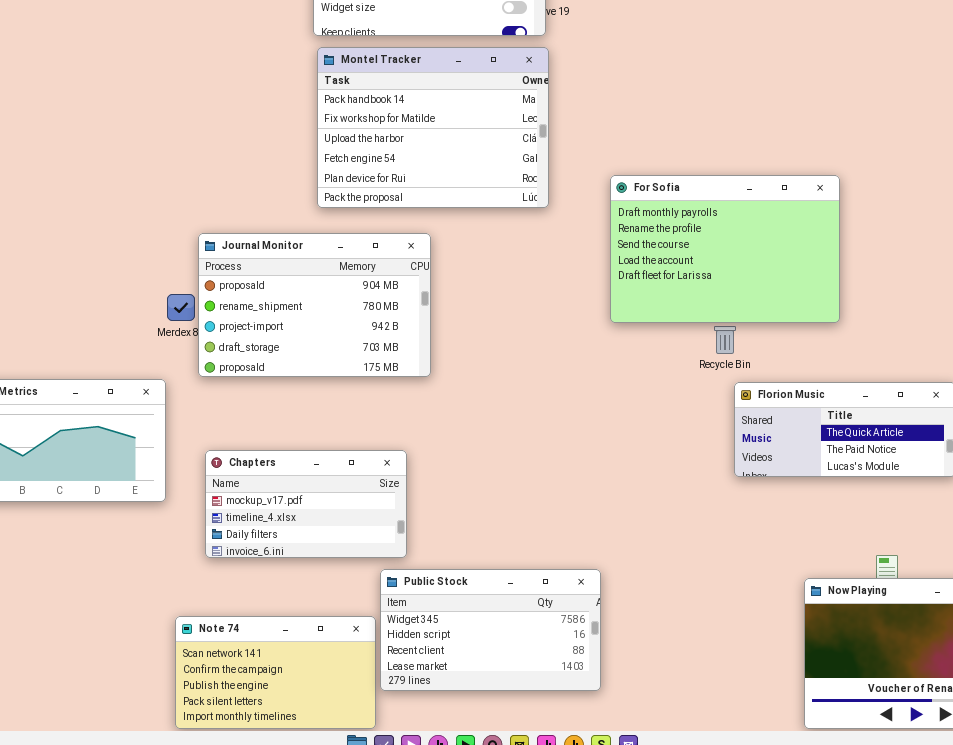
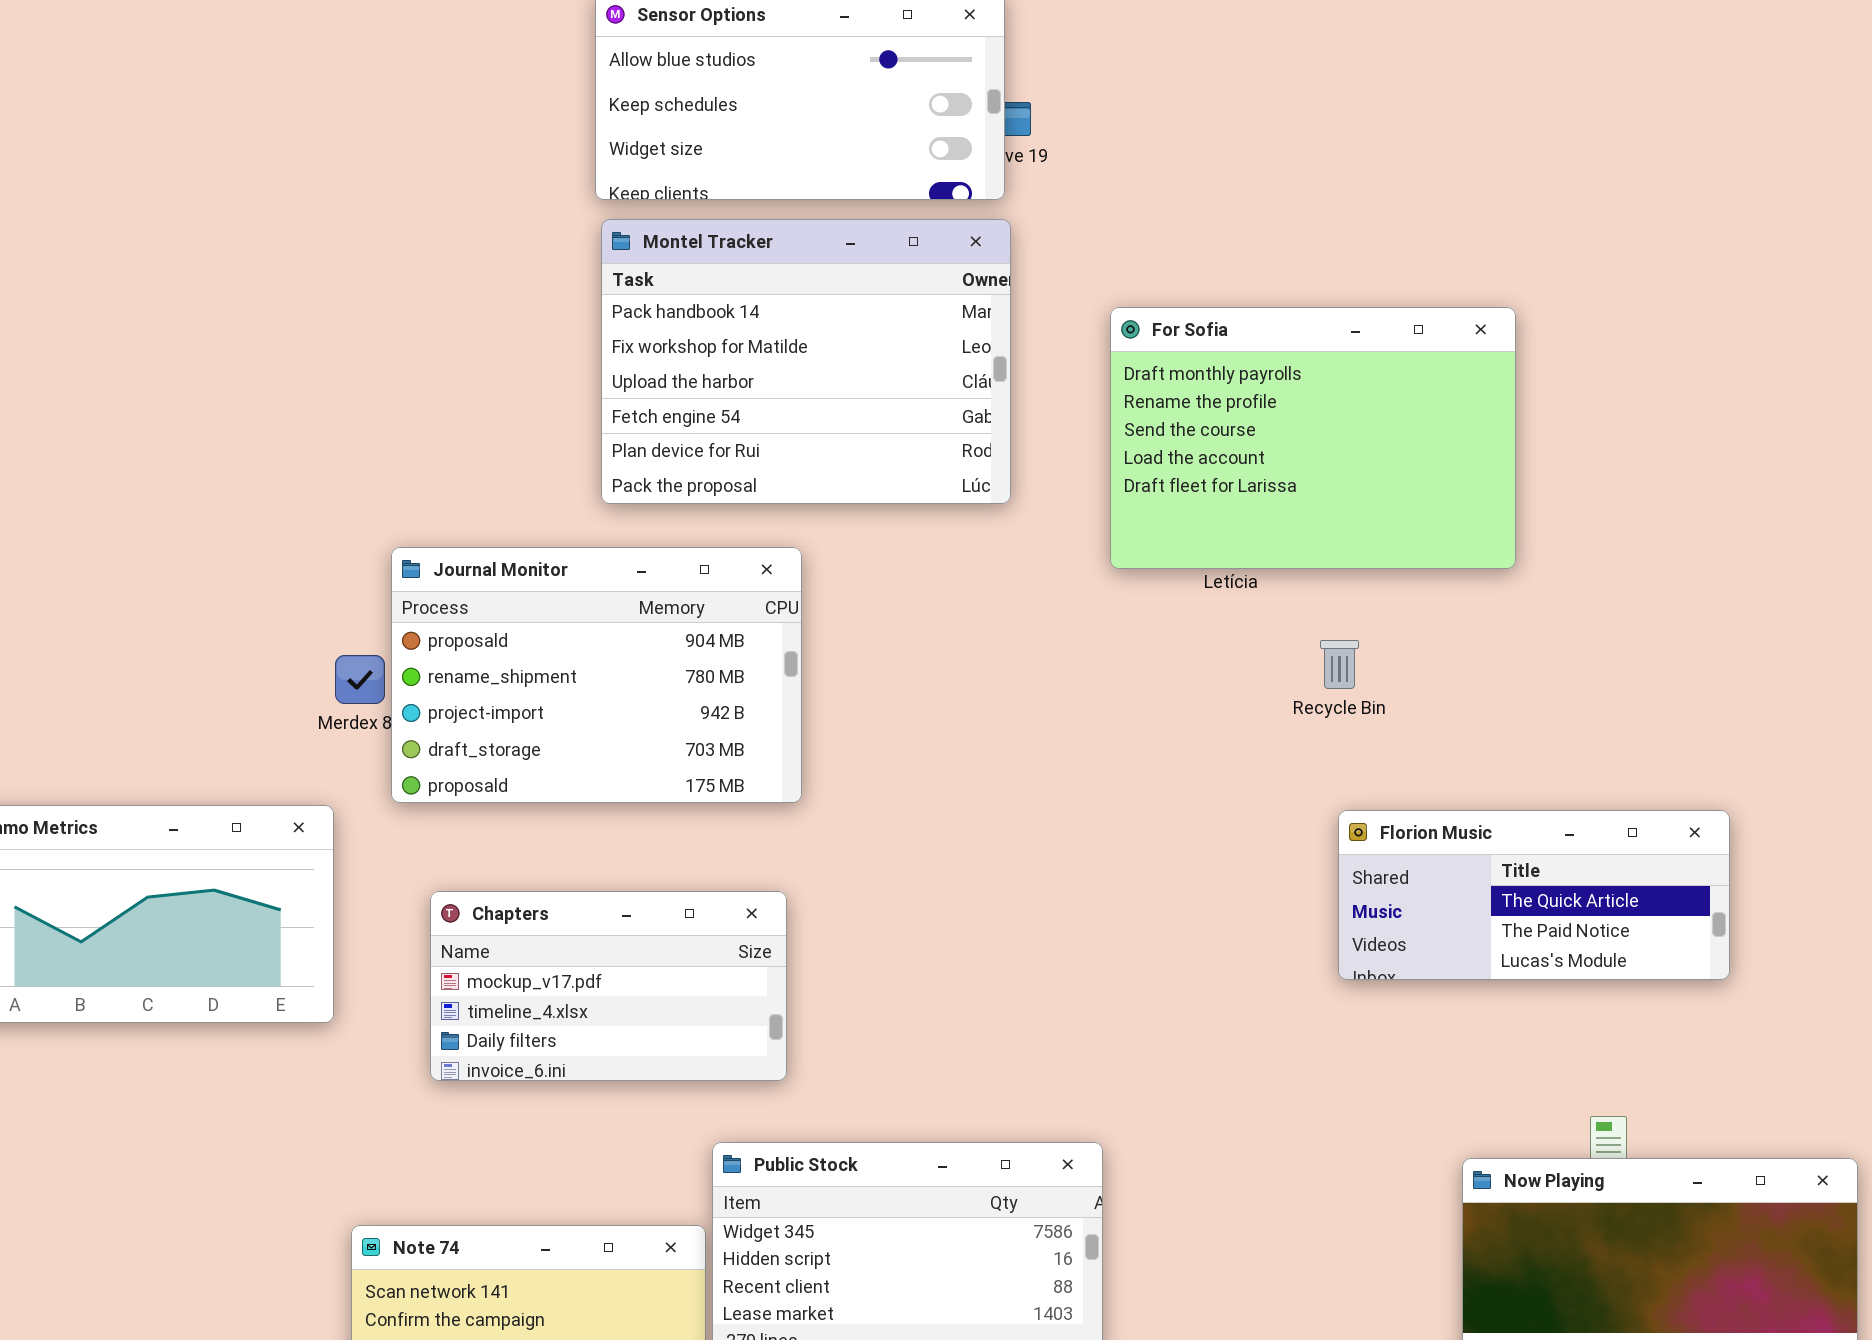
For Sofia: [610,175,840,323] -> [1110,307,1516,569], moved
Recycle Bin: [714,326,736,354] -> [1320,640,1359,689], moved
Chapters: [205,450,407,558] -> [430,891,787,1081], moved

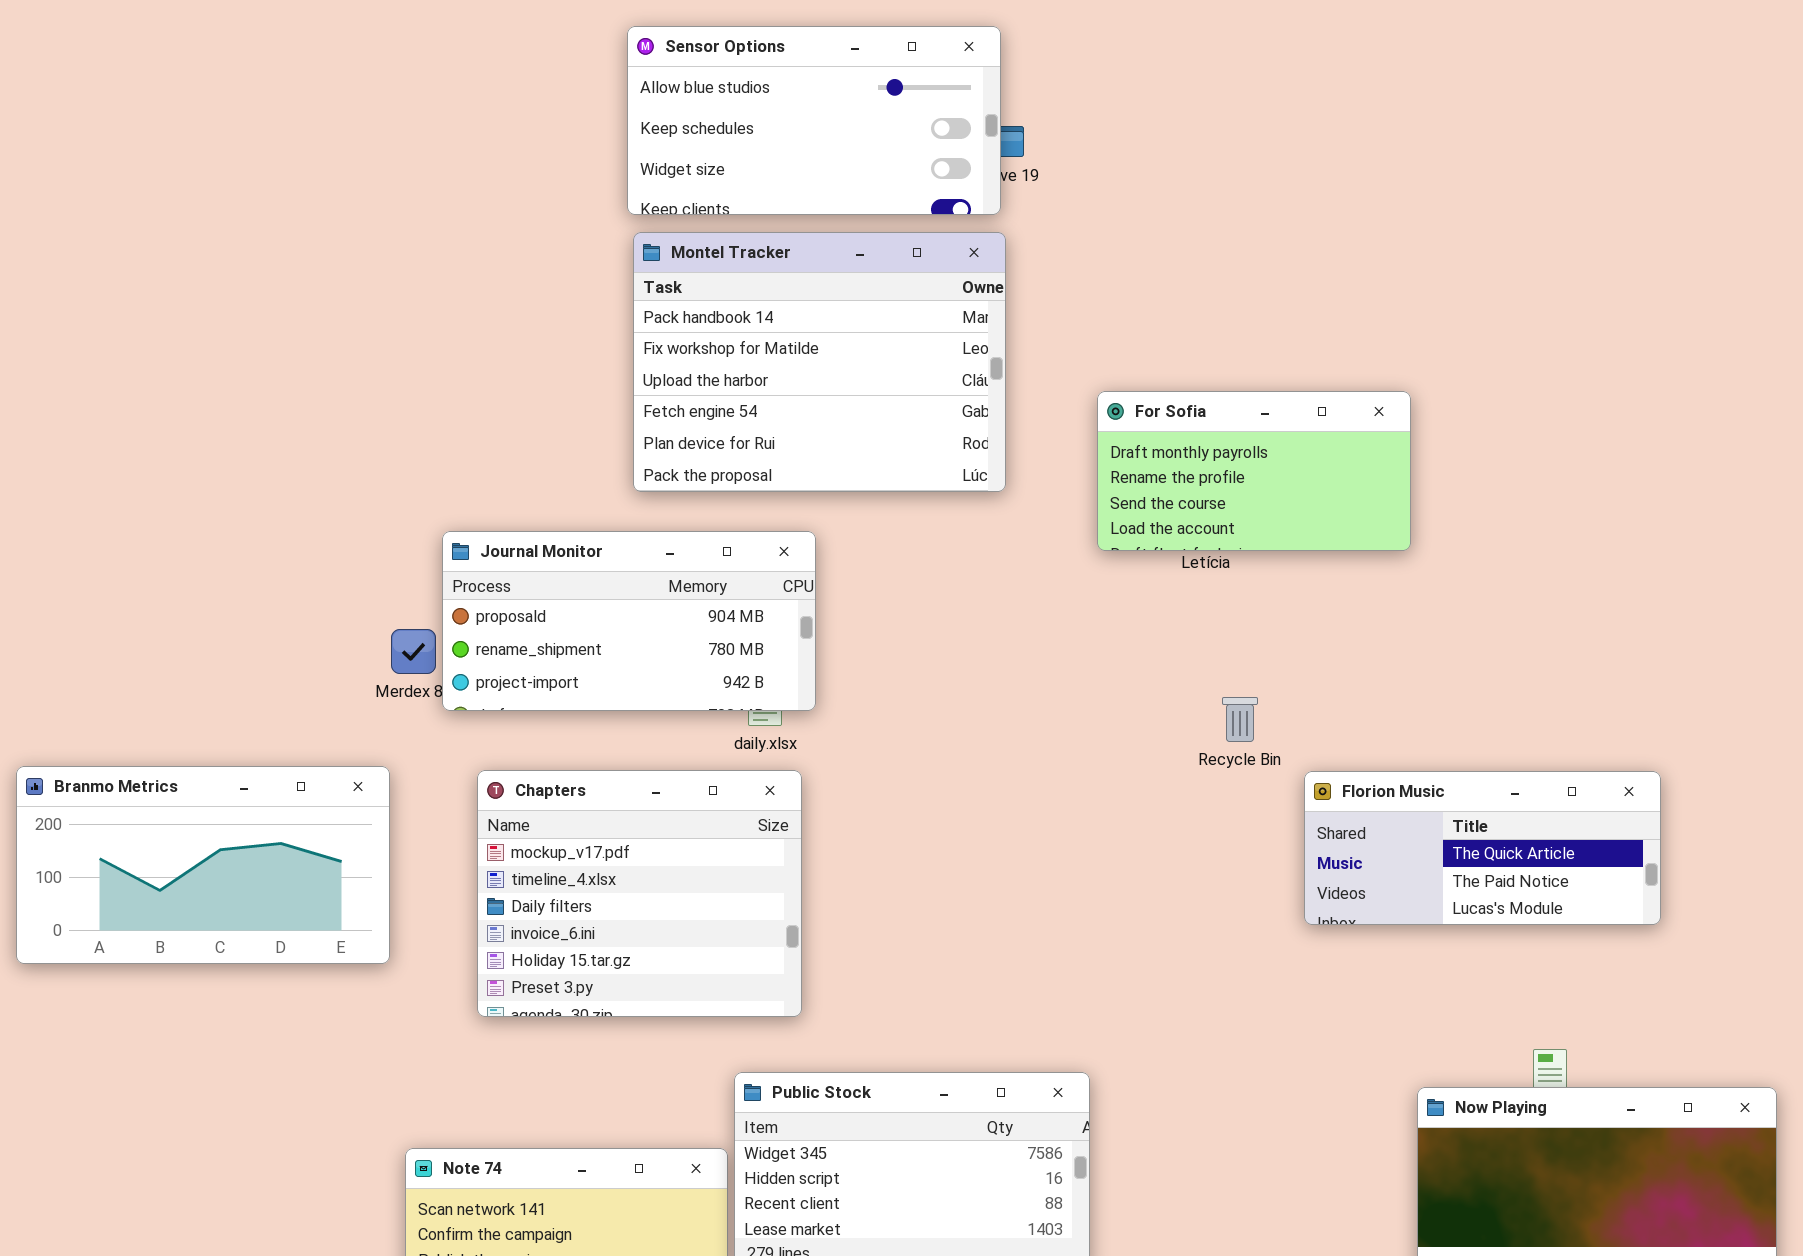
For Sofia: [1110,307,1516,569] -> [1097,391,1411,551], resized
Journal Monitor: [391,547,802,803] -> [442,531,816,711], resized
Recycle Bin: [1320,640,1359,689] -> [1222,697,1258,742], moved
Chapters: [430,891,787,1081] -> [477,770,802,1017], resized

